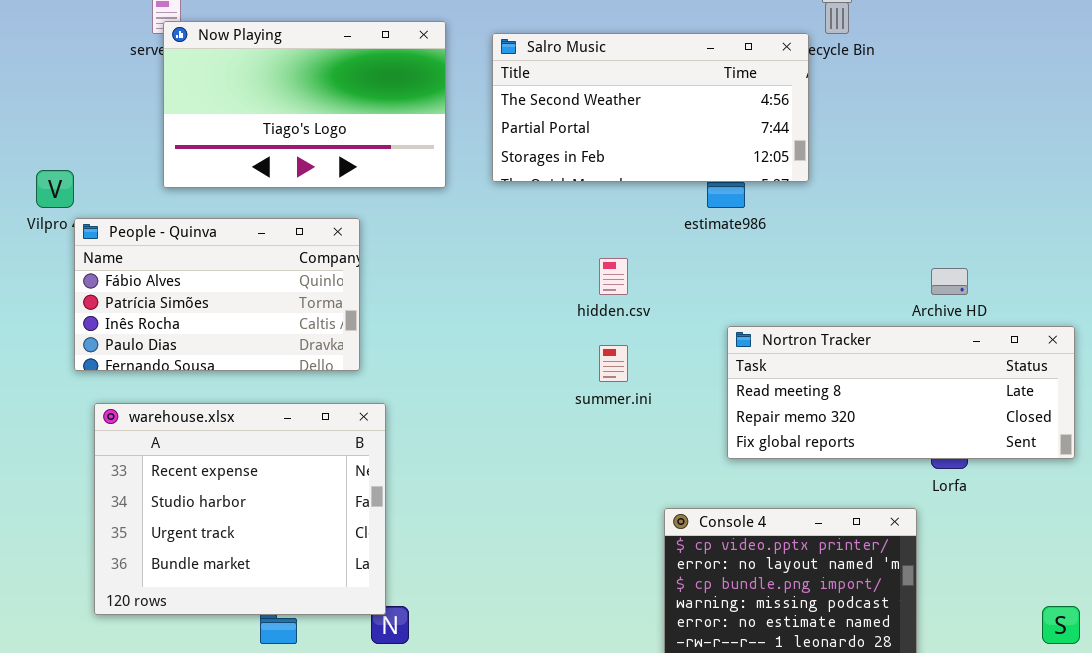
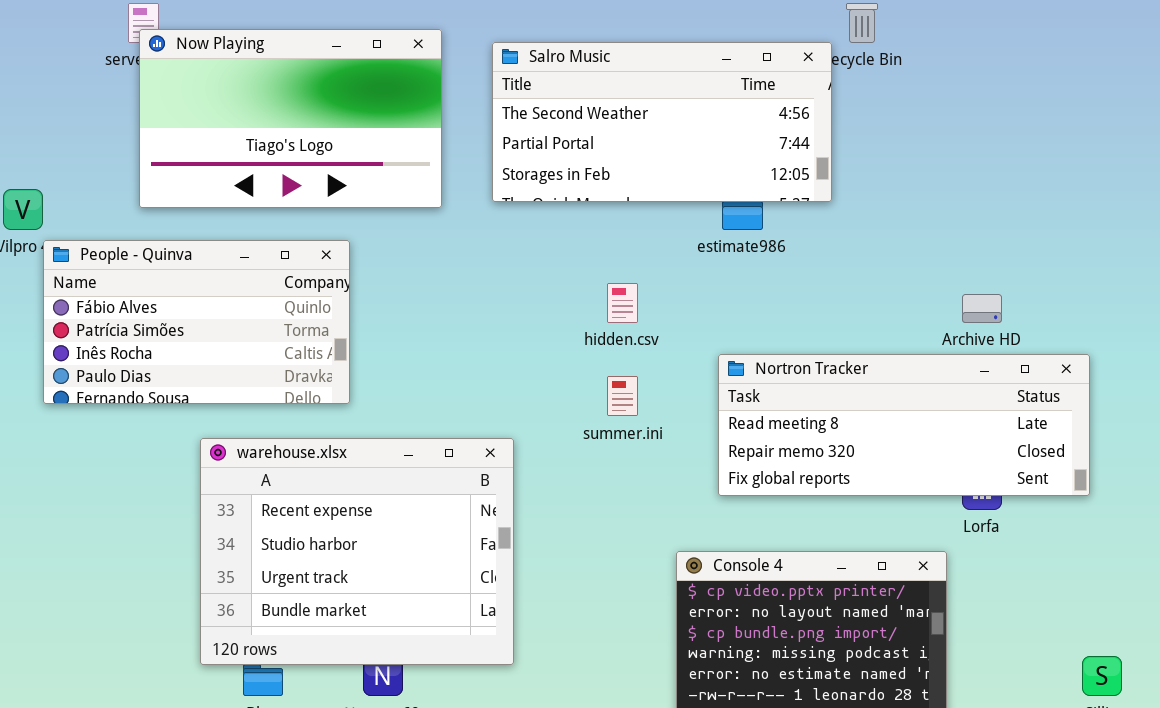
Nortron Tracker: [727,326,1075,459] -> [718,354,1090,496], moved
warehouse.xlsx: [94,403,386,615] -> [200,438,514,665], moved

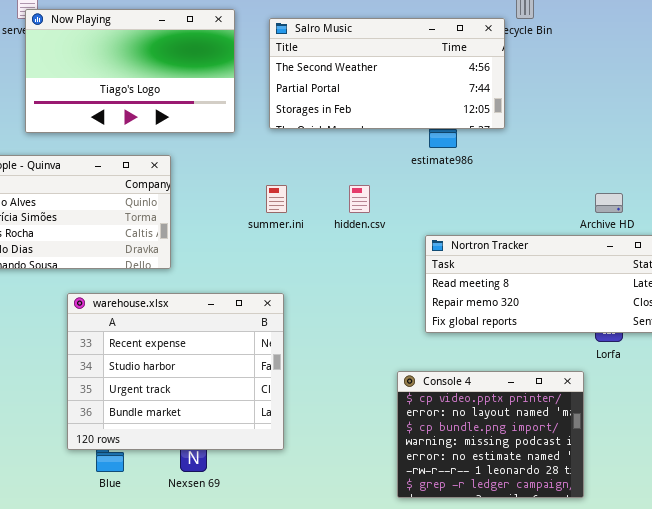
summer.ini: [607,376,638,416] -> [266,185,287,213], moved

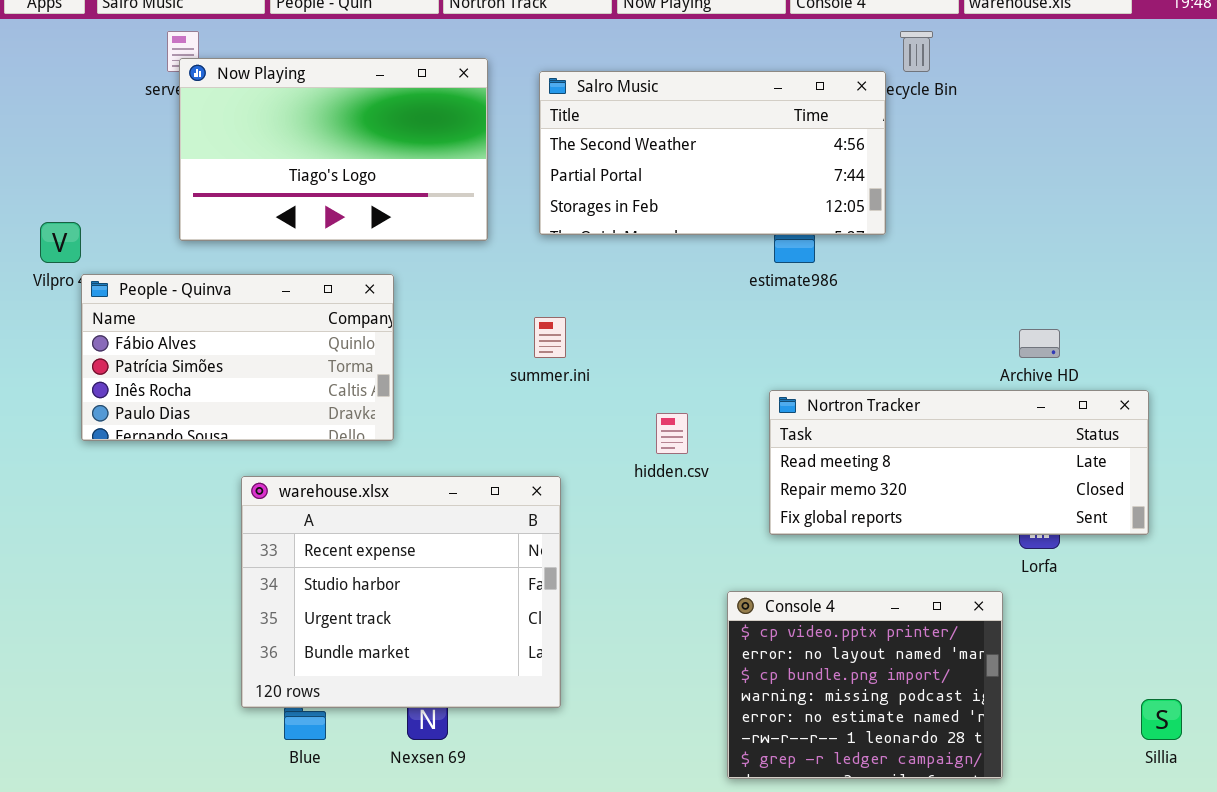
hidden.csv: [349,185,370,213] -> [656,413,688,454], moved

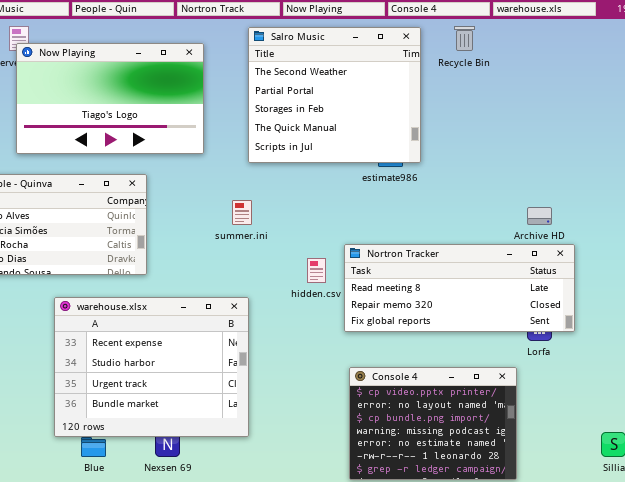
Salro Music: [539,71,886,235] -> [248,27,421,163], moved, resized
Nortron Tracker: [769,390,1149,535] -> [344,244,575,332], moved

